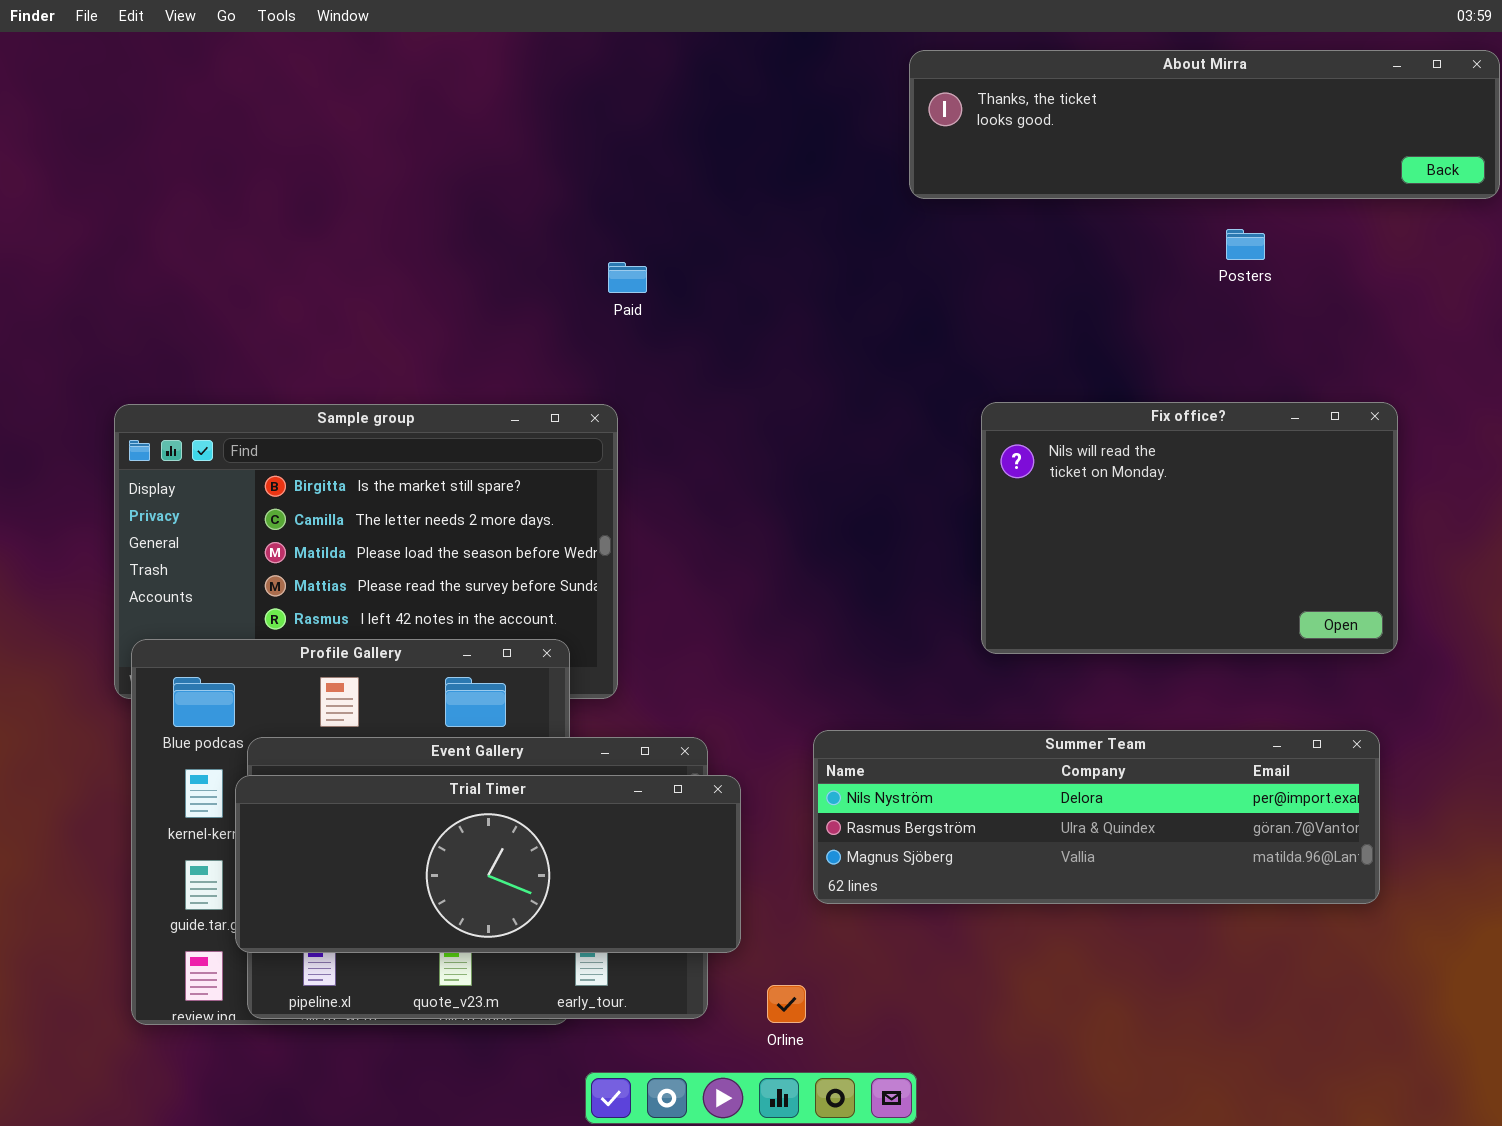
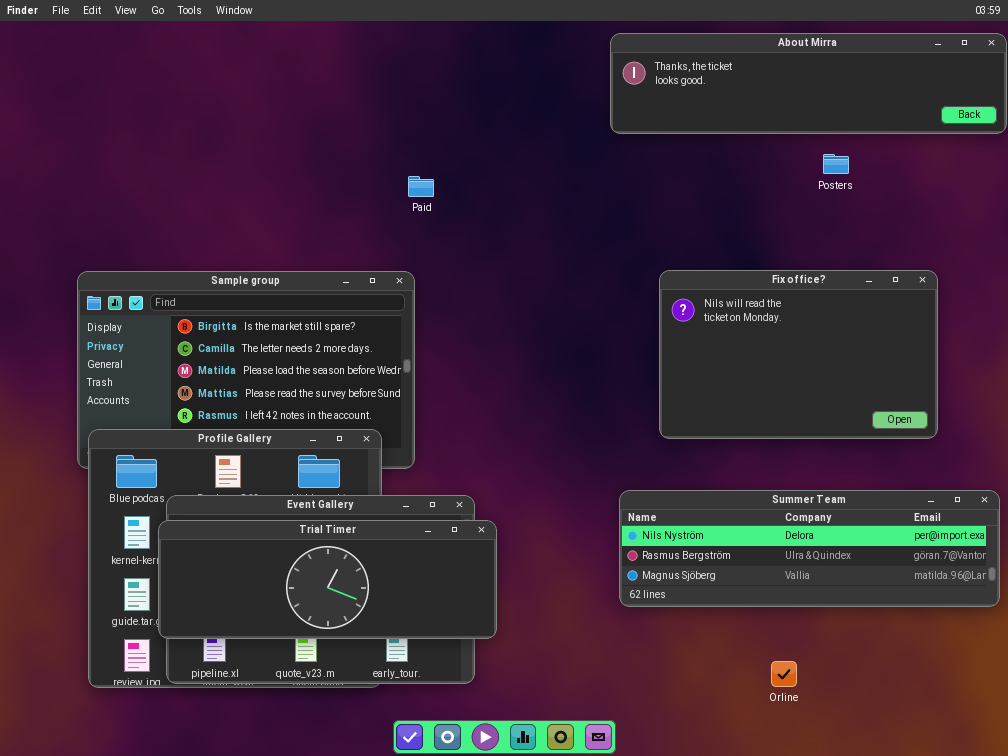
Summer Team: [813,730,1380,904] -> [619,490,1000,607], moved
Orline: [767,985,806,1023] -> [771,661,797,687], moved

